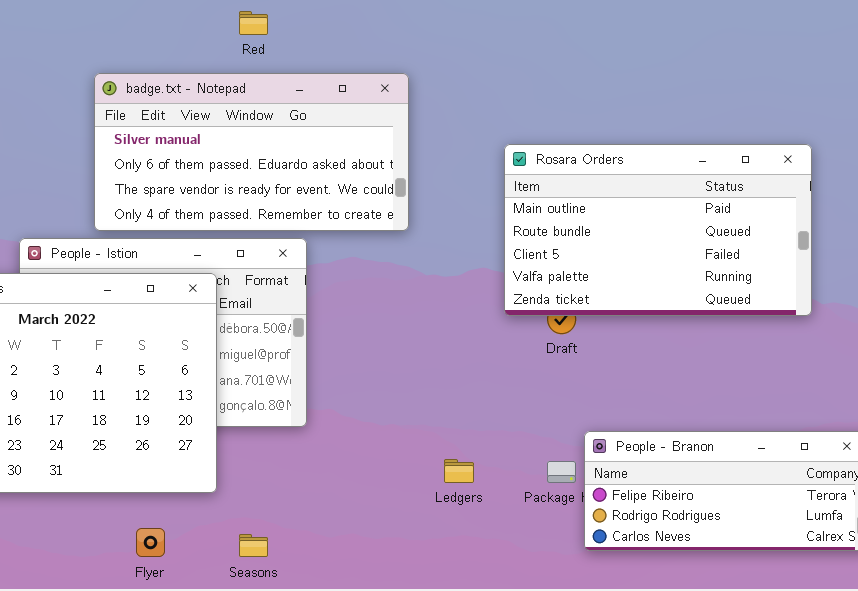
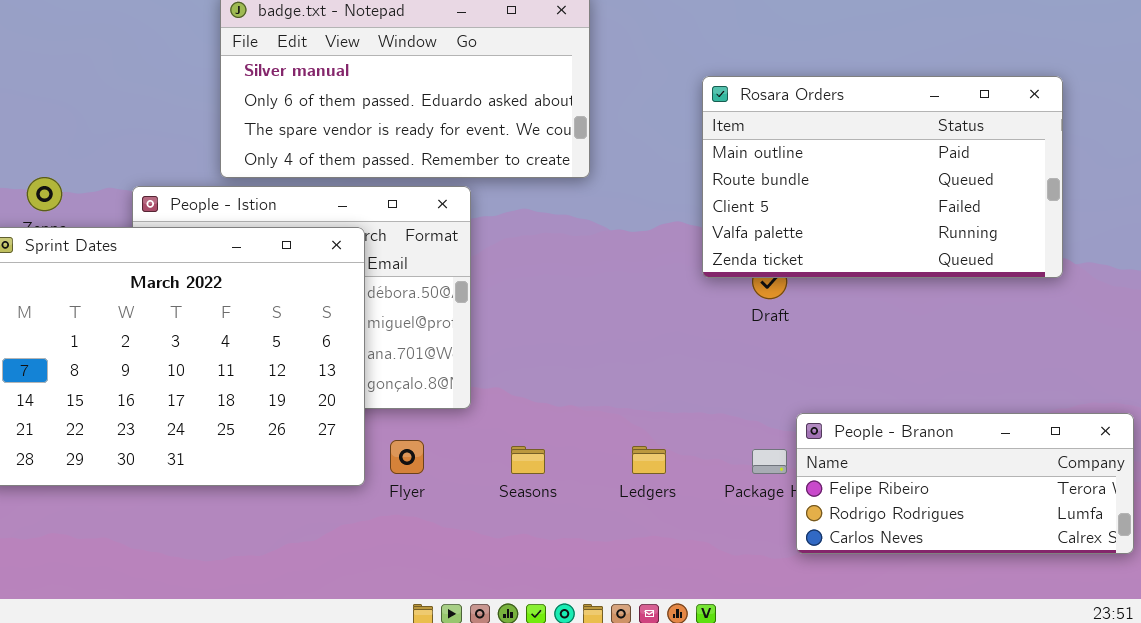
Flyer: [136,528,165,557] -> [390,440,424,474], moved
Seasons: [239,534,268,557] -> [511,446,545,474], moved

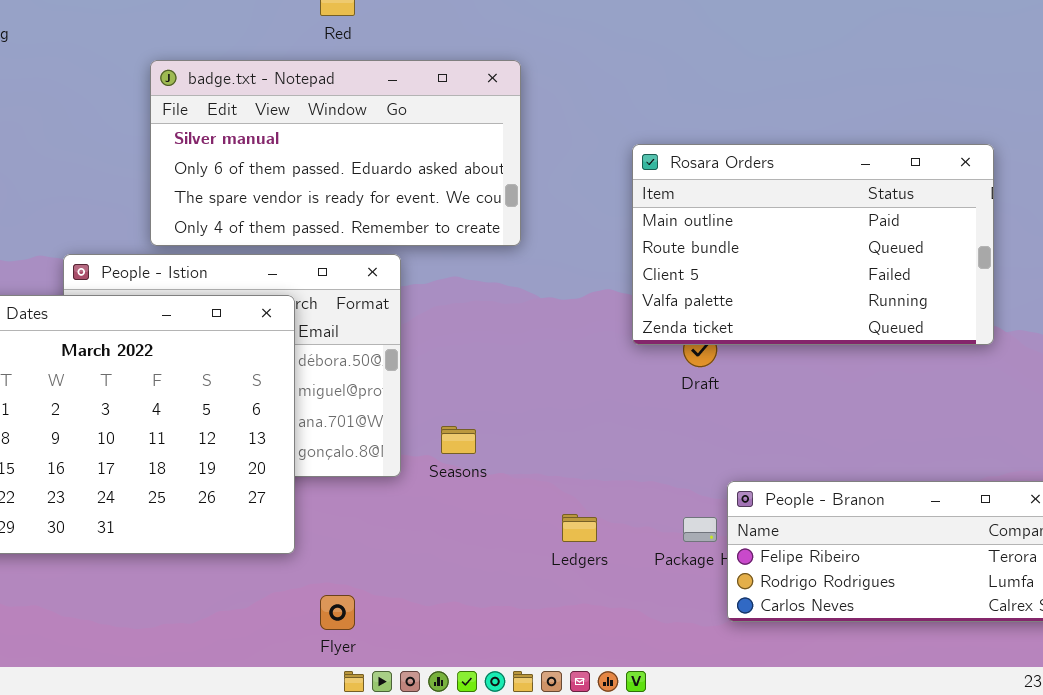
Flyer: [390,440,424,474] -> [320,595,355,630], moved
Seasons: [511,446,545,474] -> [441,426,476,454], moved

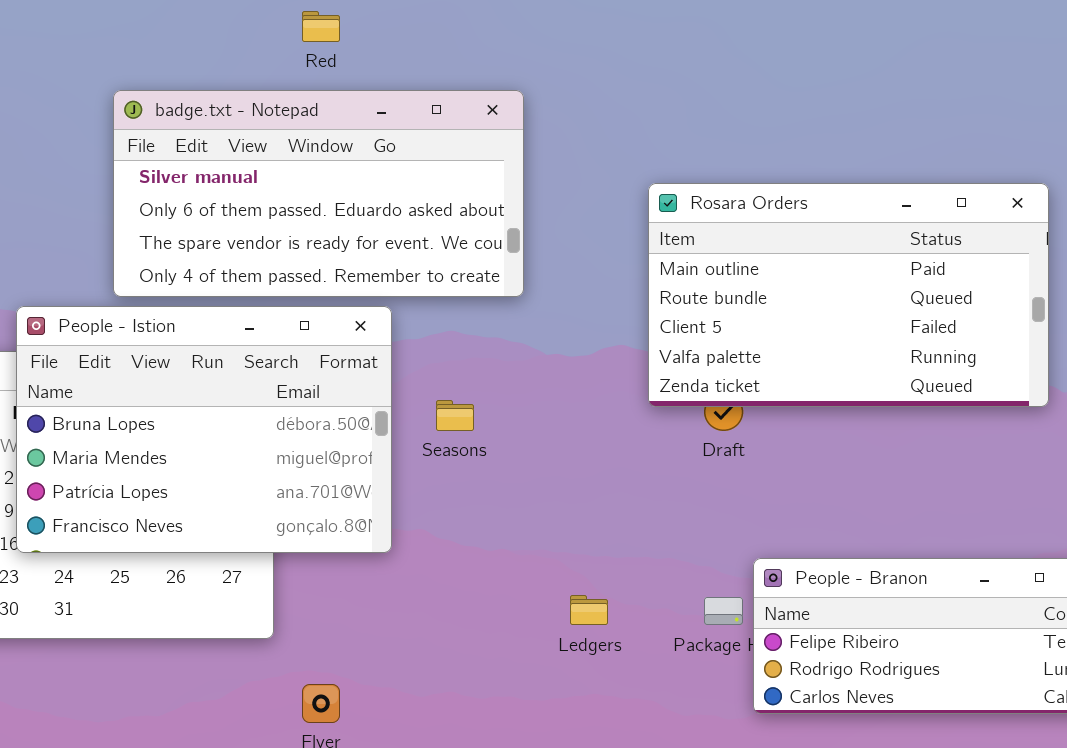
People - Istion: [63,254,401,477] -> [16,306,392,553], raised
Seasons: [441,426,476,454] -> [436,400,474,431], moved

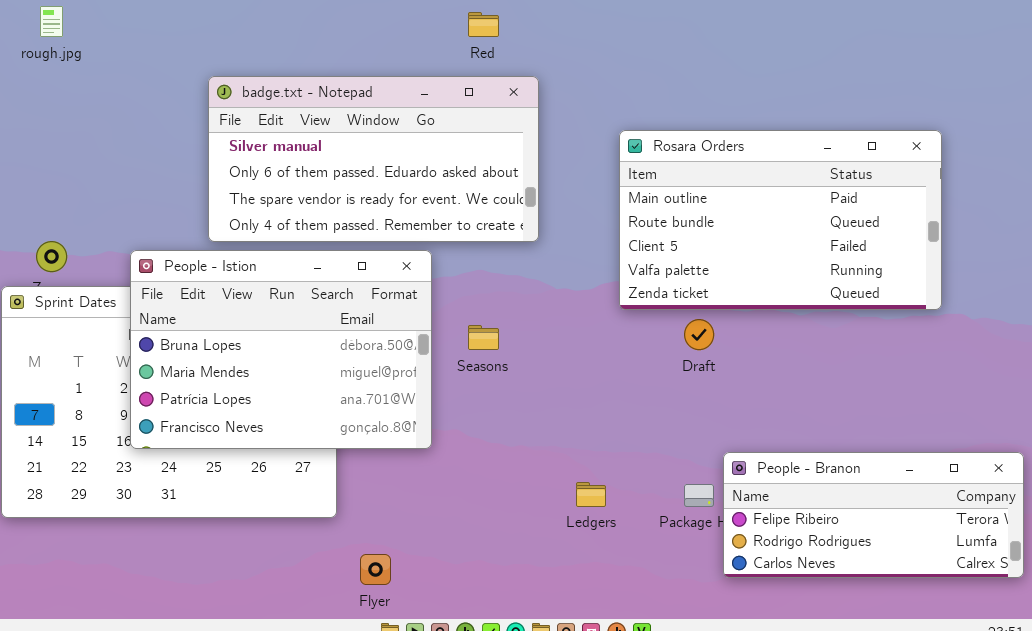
Red: [302,11,340,42] -> [468,12,499,37], moved
Rosara Orders: [648,183,1049,407] -> [619,130,942,310], moved

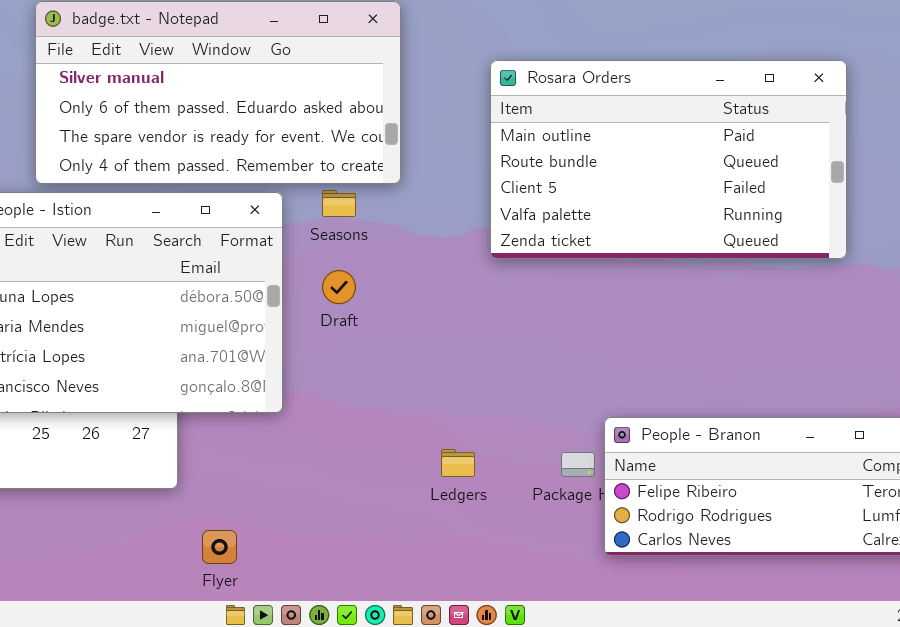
Draft: [684,319,714,350] -> [322,270,356,304], moved
Seasons: [468,325,499,350] -> [322,190,356,217], moved

